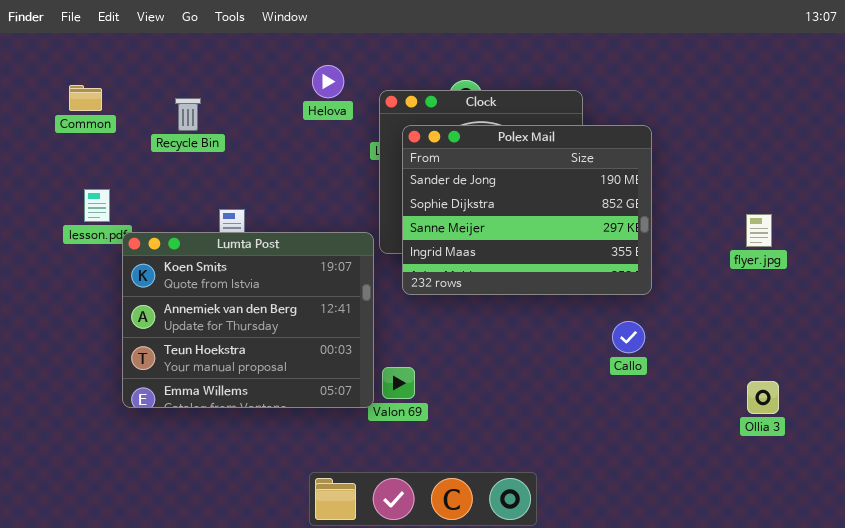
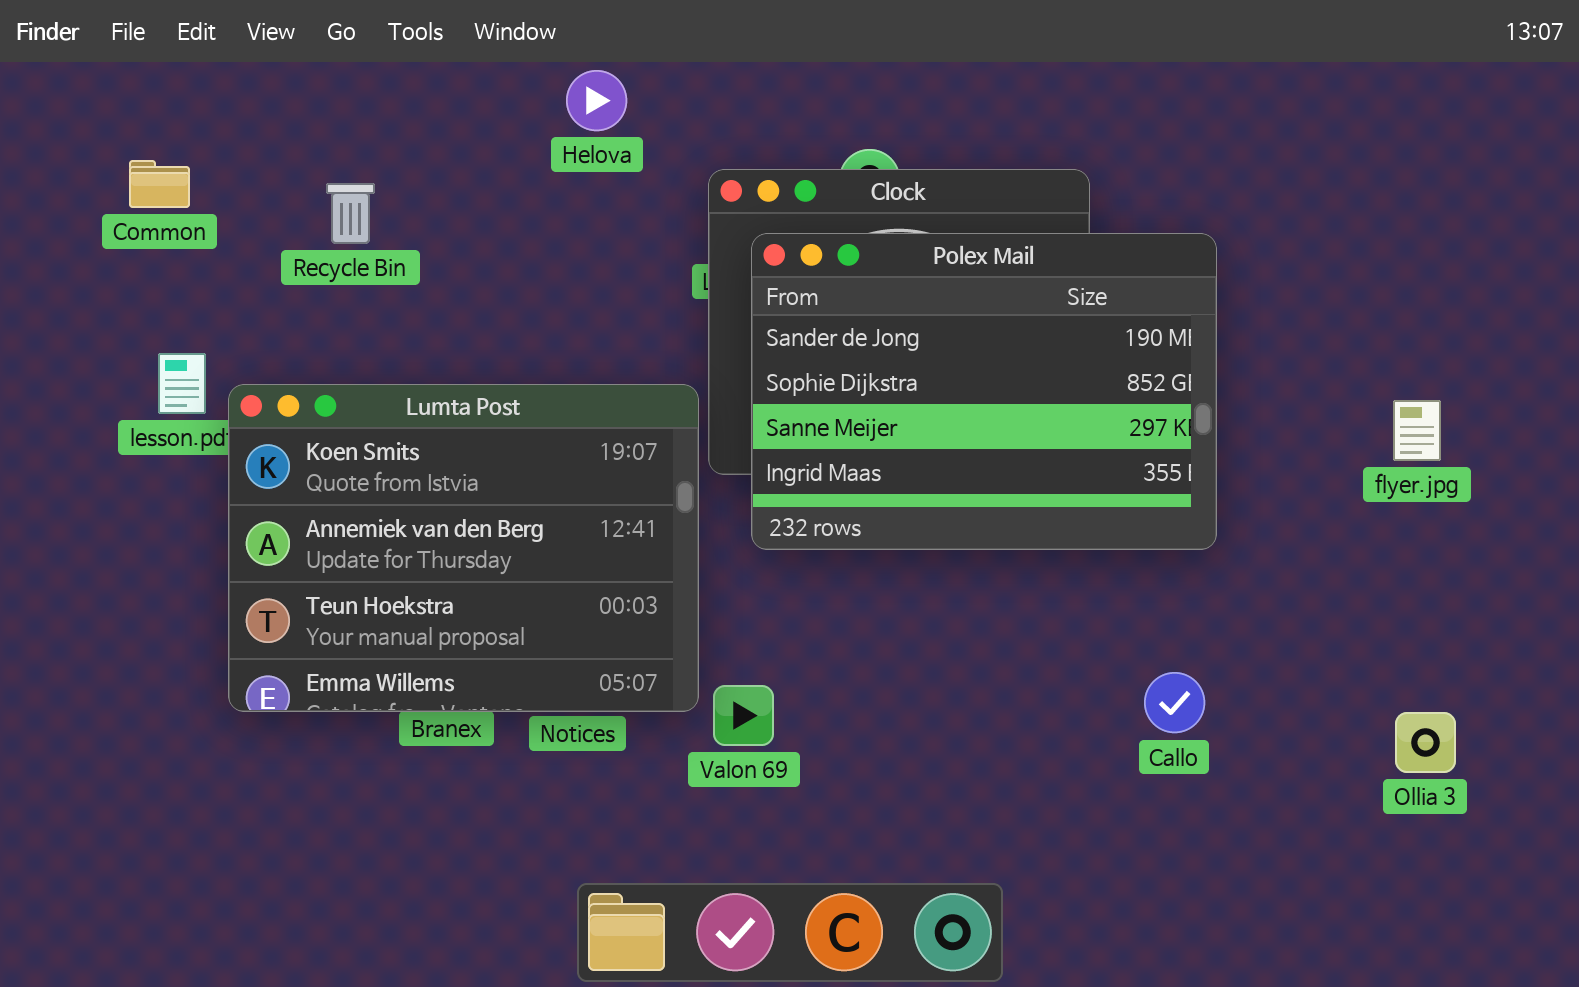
Helova: [312,65,344,98] -> [566,70,627,131], moved
Lumta Post: [122,232,374,408] -> [228,384,699,712], moved
Callo: [612,321,645,353] -> [1144,672,1205,733], moved

